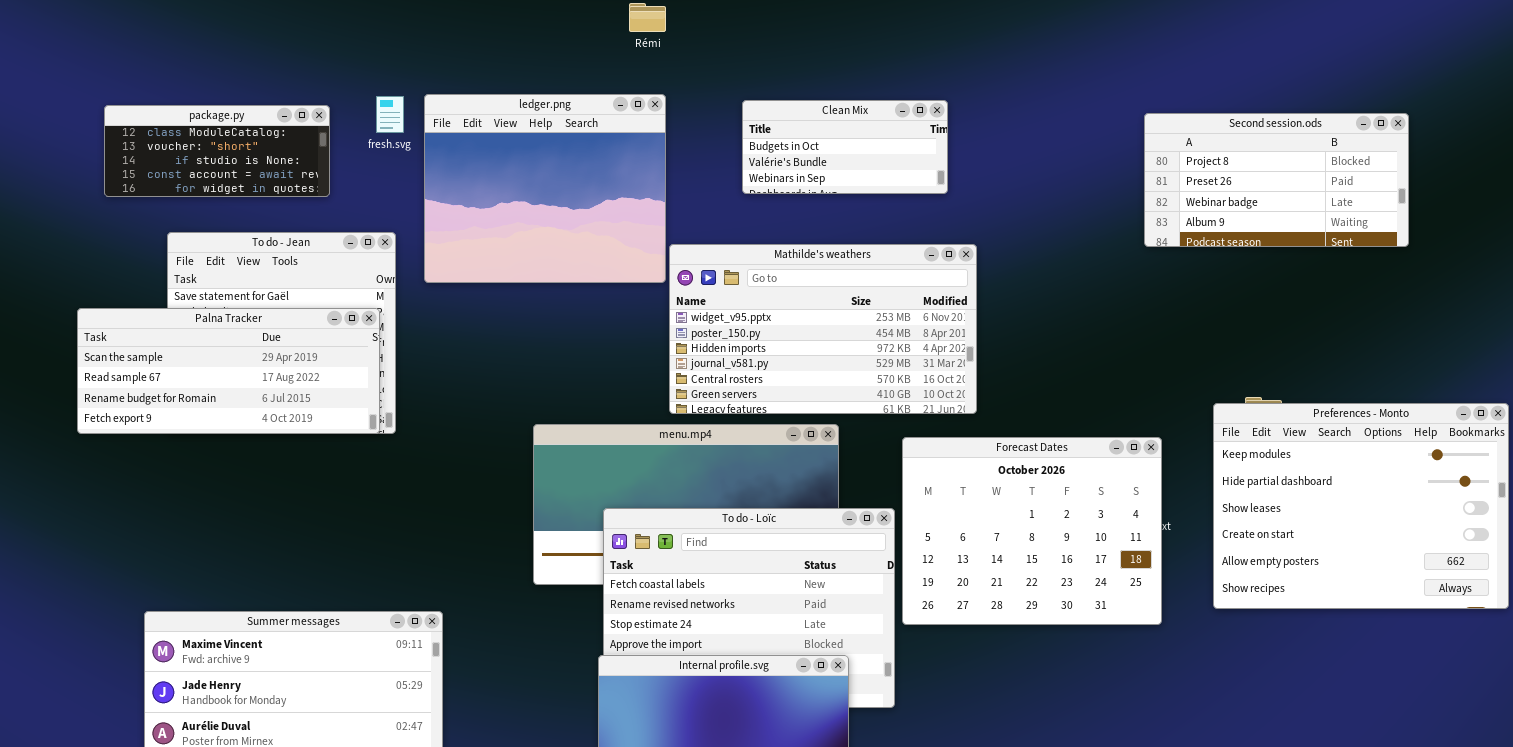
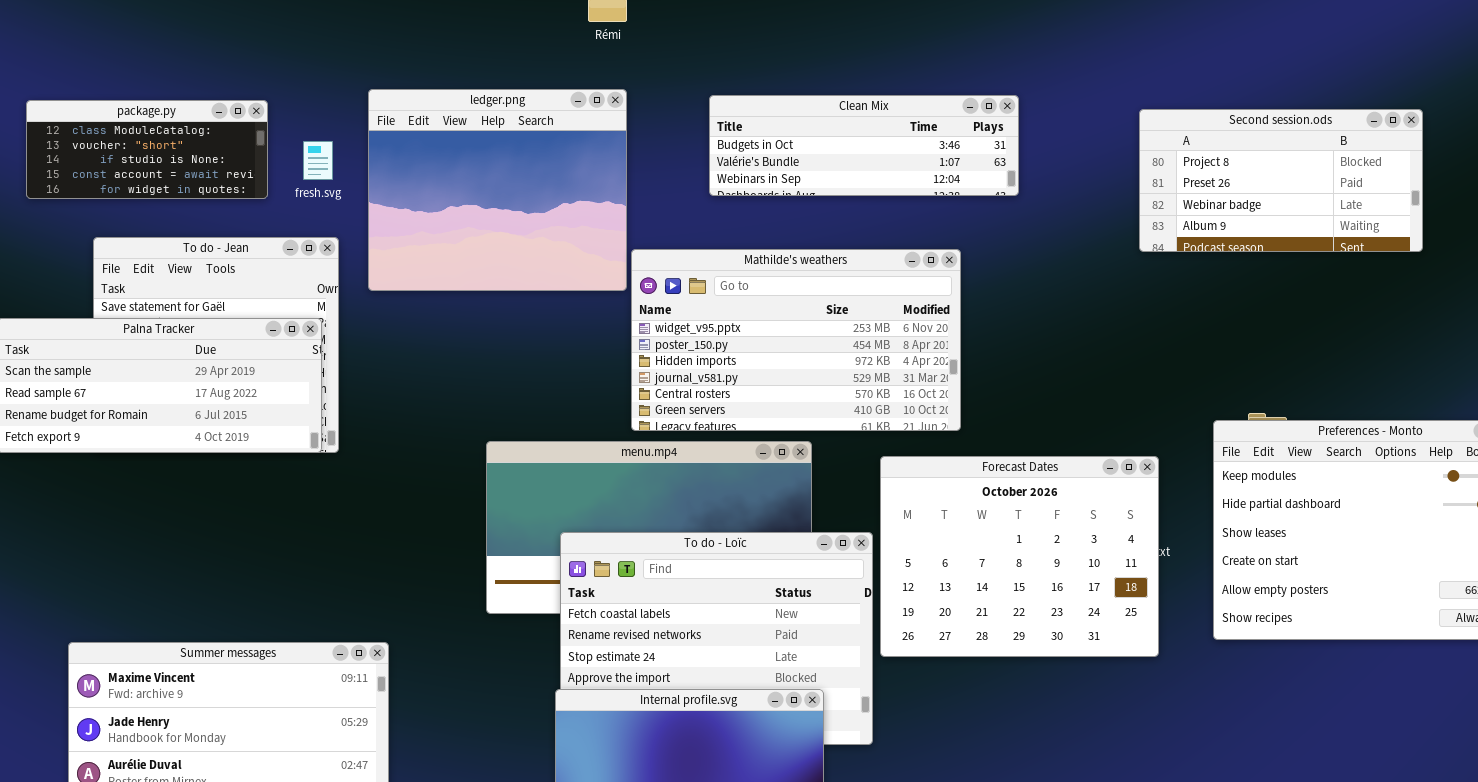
fresh.svg: [376,96,404,133] -> [303,141,333,180], moved
Clean Mix: [742,100,948,194] -> [709,95,1019,196], resized

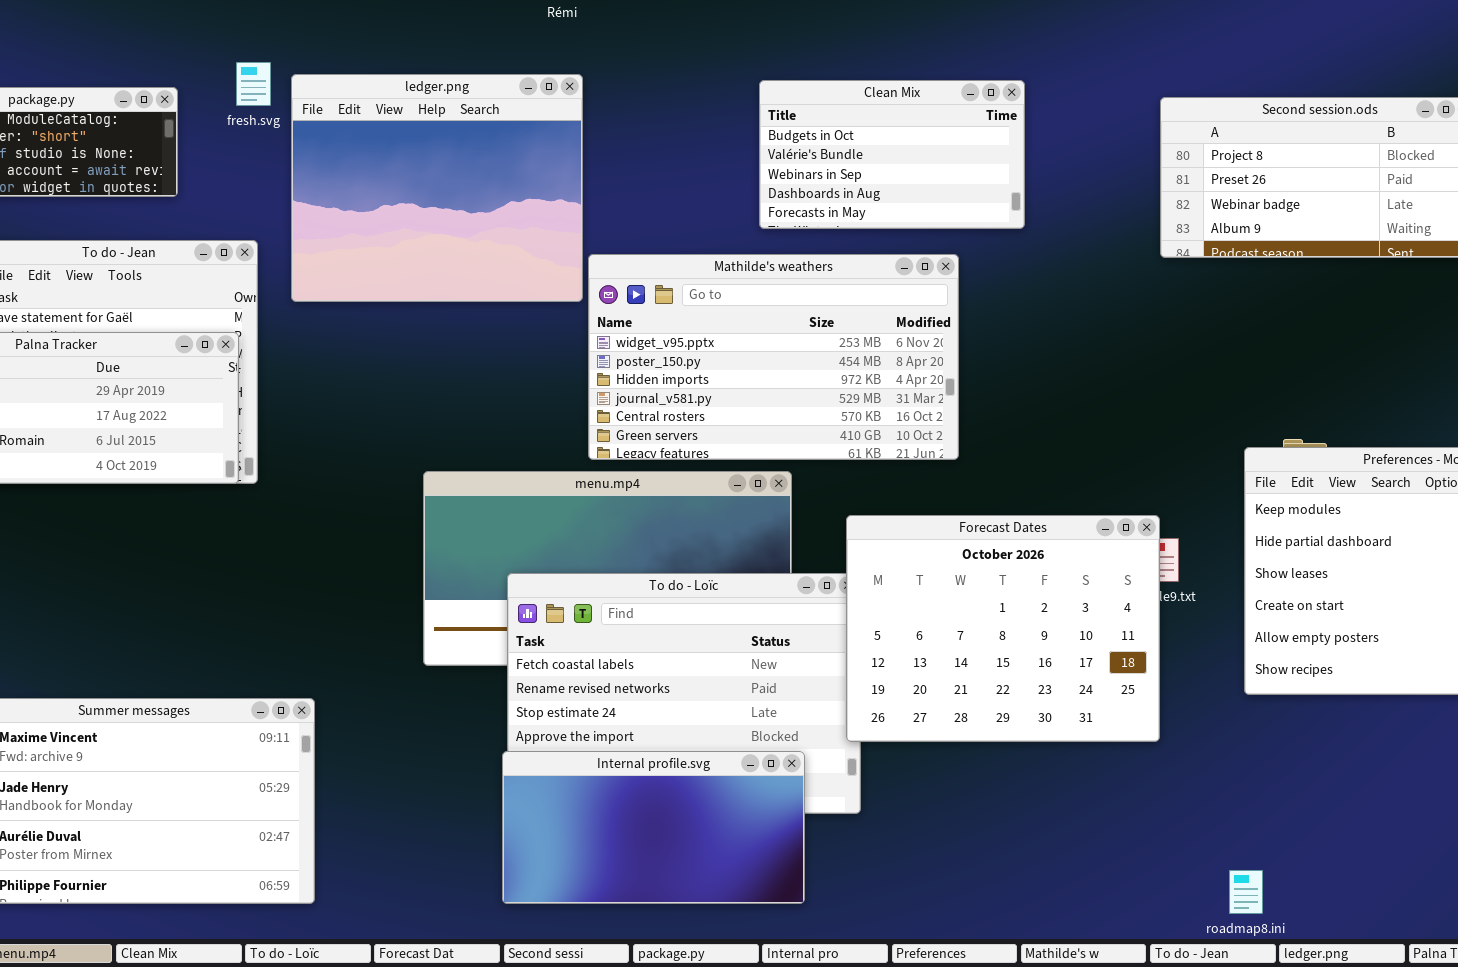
Clean Mix: [709,95,1019,196] -> [759,80,1025,229], resized
fresh.svg: [303,141,333,180] -> [236,62,271,106], moved
Forecast Dates: [880,456,1159,657] -> [846,515,1160,742], moved

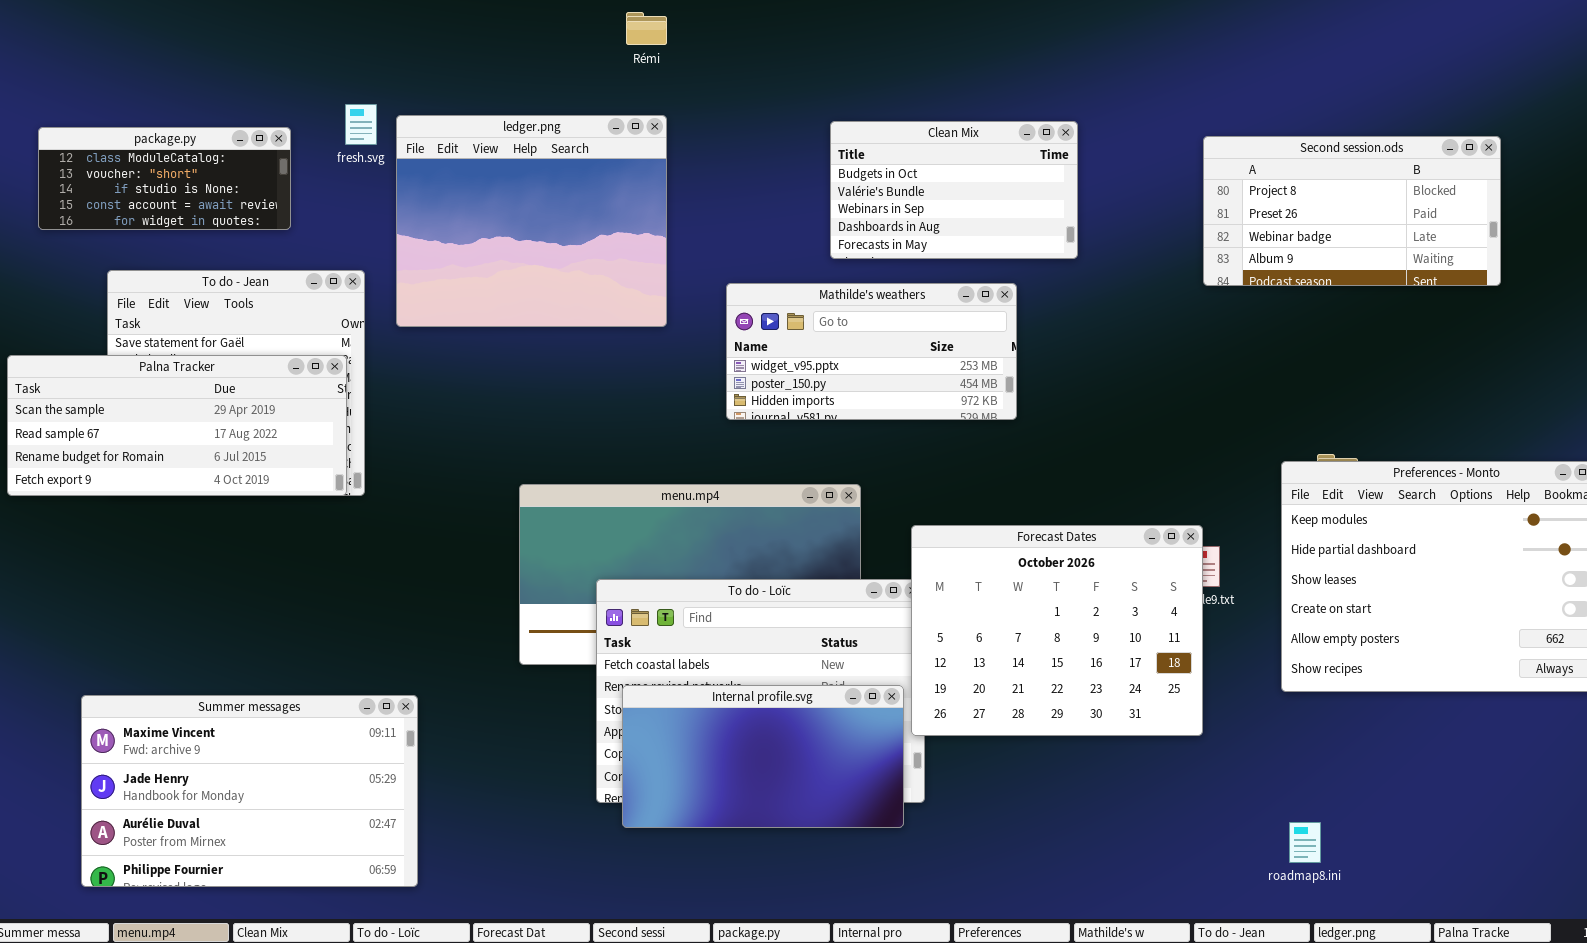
Mathilde's weathers: [588,254,959,460] -> [726,283,1017,420], resized
Internal profile.svg: [502,751,805,904] -> [622,685,904,828], moved
roadmap8.ini: [1229,870,1263,914] -> [1289,822,1321,863], moved

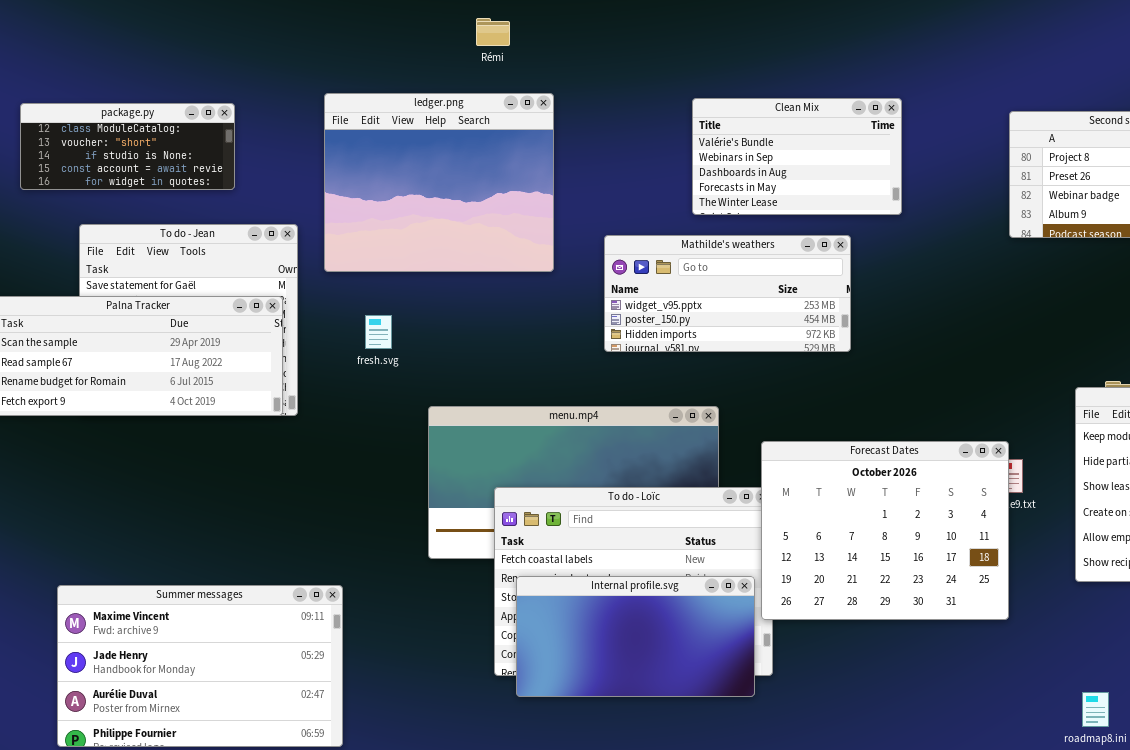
Rémi: [626,12,667,45] -> [476,18,510,46], moved
fresh.svg: [345,104,377,145] -> [365,315,392,349], moved
Clean Mix: [830,121,1078,259] -> [692,98,902,215], scrolled down 1 row

